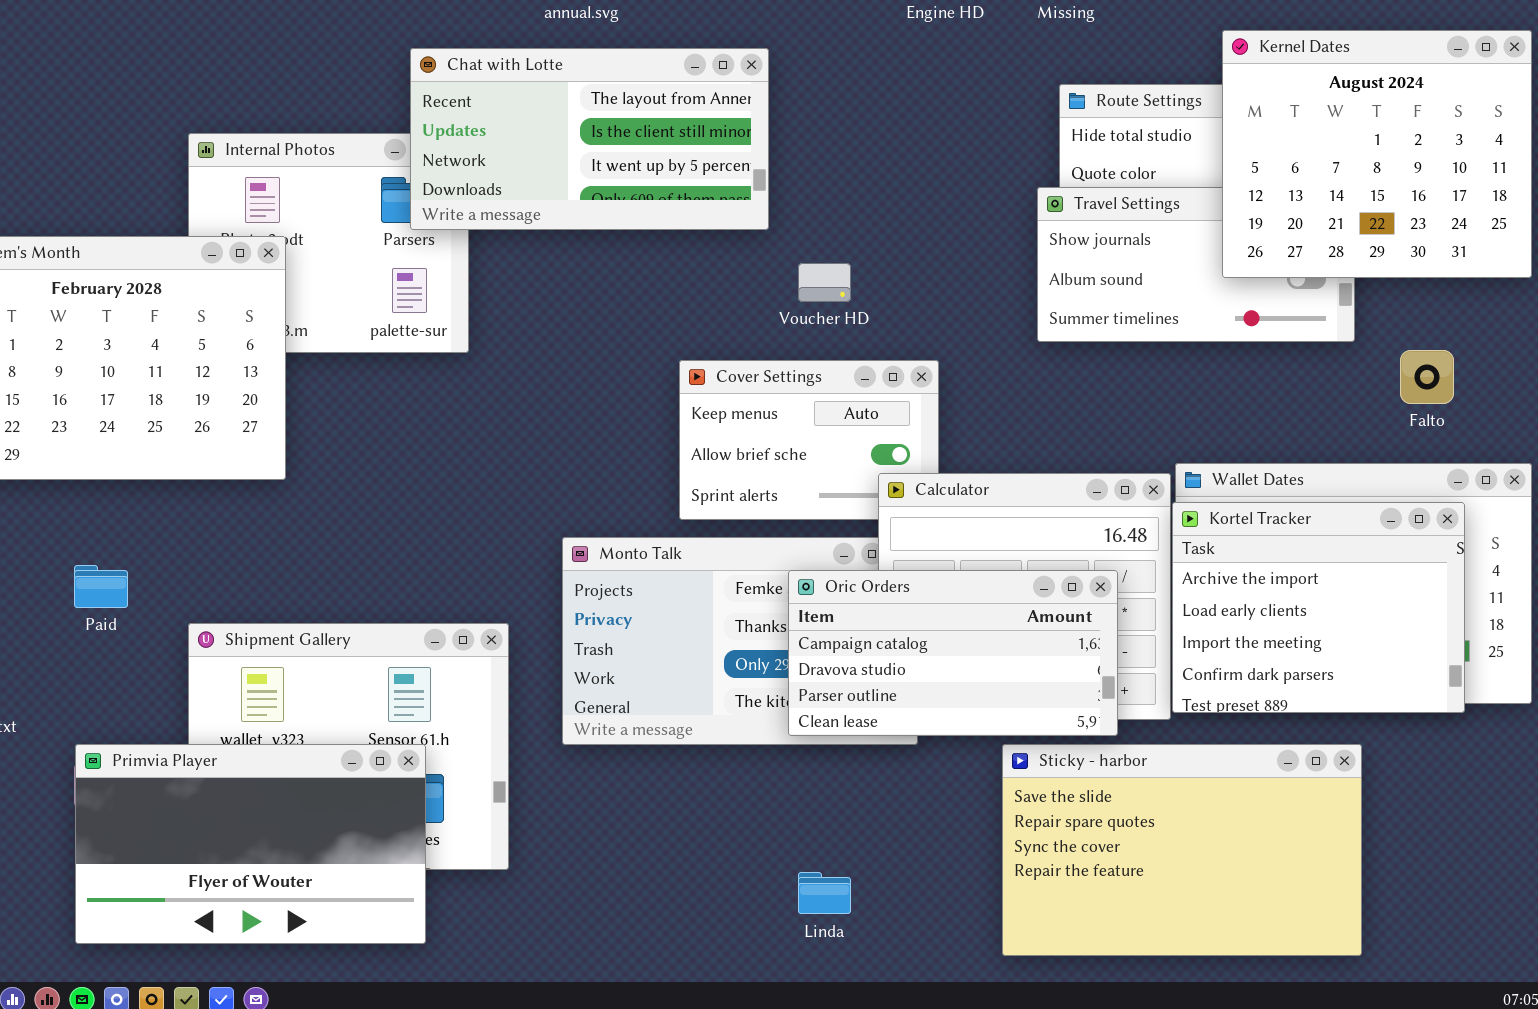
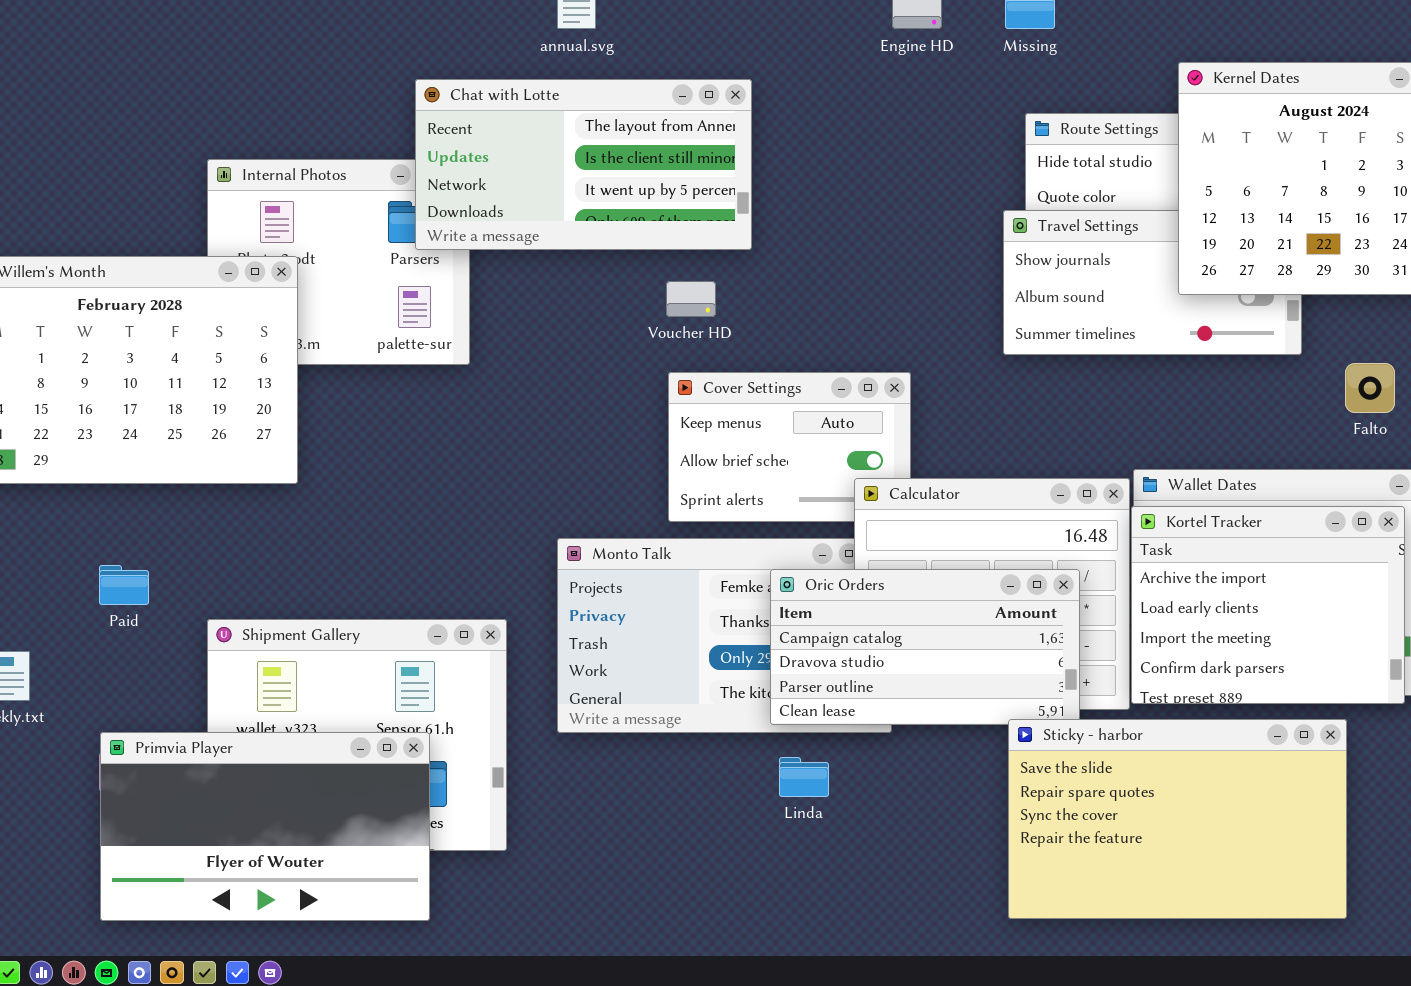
Voucher HD: [798,263,851,302] -> [666,281,716,317], moved
Sticky - harbor: [1002,744,1362,956] -> [1008,719,1347,919], moved
Linda: [798,872,851,914] -> [779,757,829,797], moved

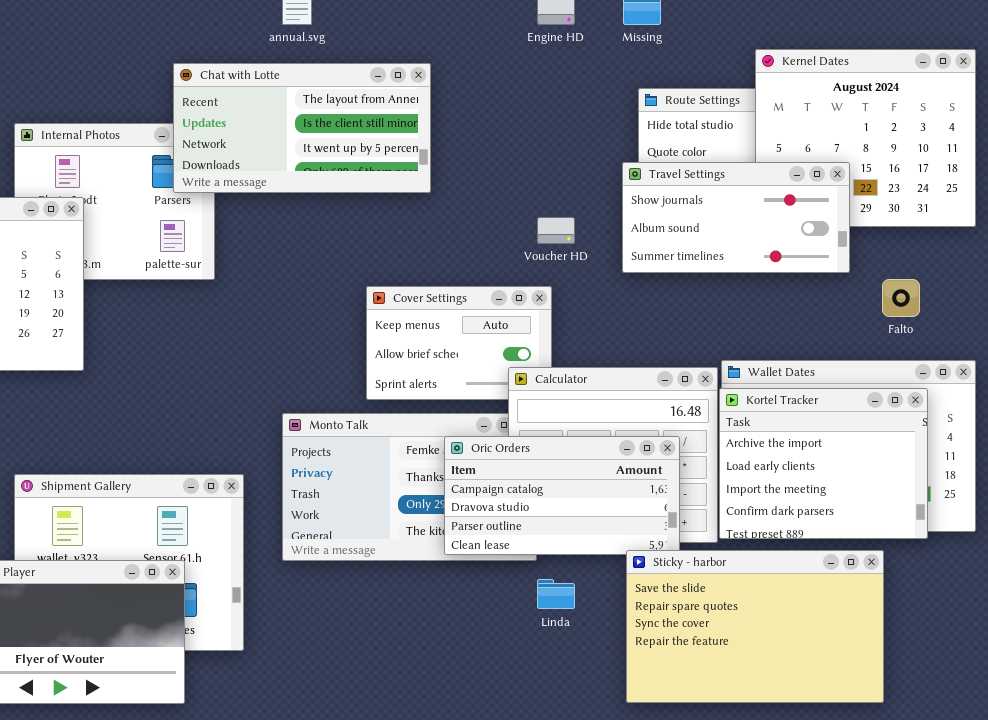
Travel Settings: [1003,210,1302,355] -> [622,162,850,273], raised
Voucher HD: [666,281,716,317] -> [537,217,575,244], moved
Linda: [779,757,829,797] -> [537,579,575,609], moved

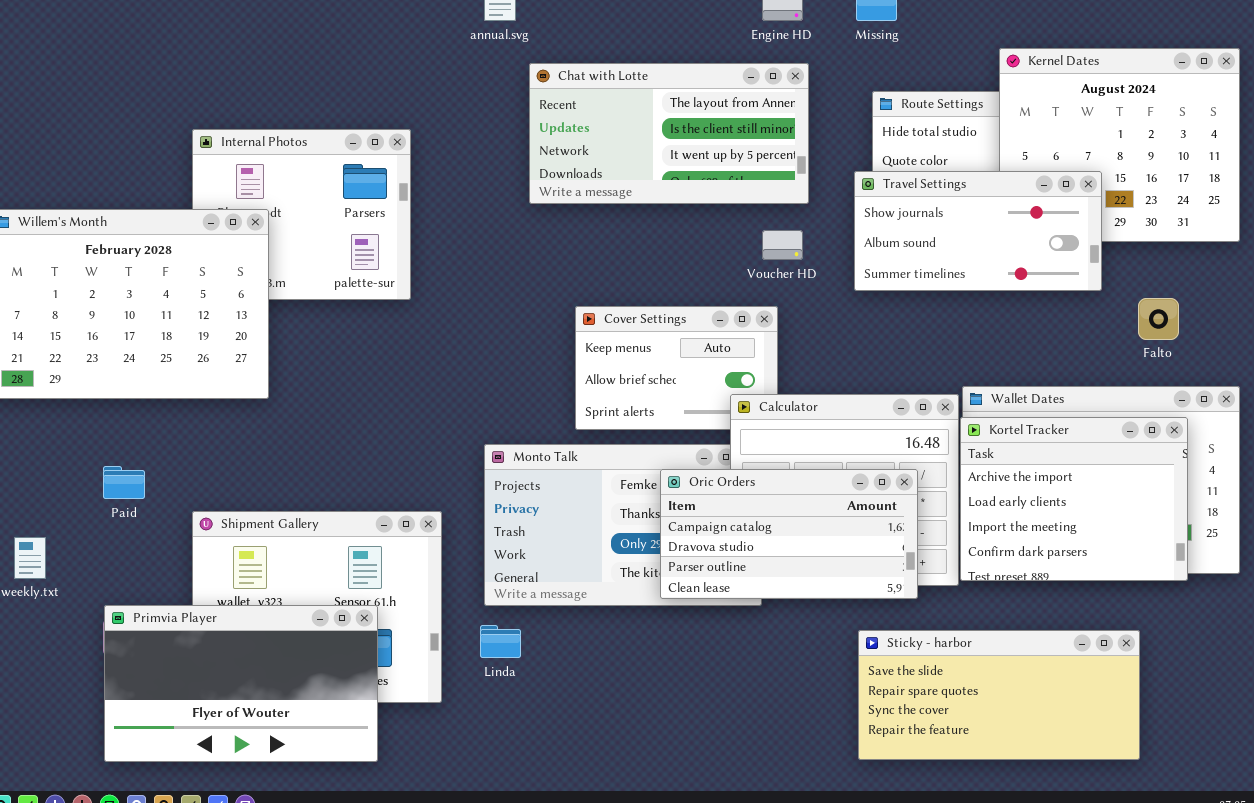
Chat with Lotte: [173,63,431,193] -> [529,63,809,204], moved
Sticky - harbor: [626,550,884,703] -> [858,630,1140,760], resized
Linda: [537,579,575,609] -> [480,625,521,658], moved

